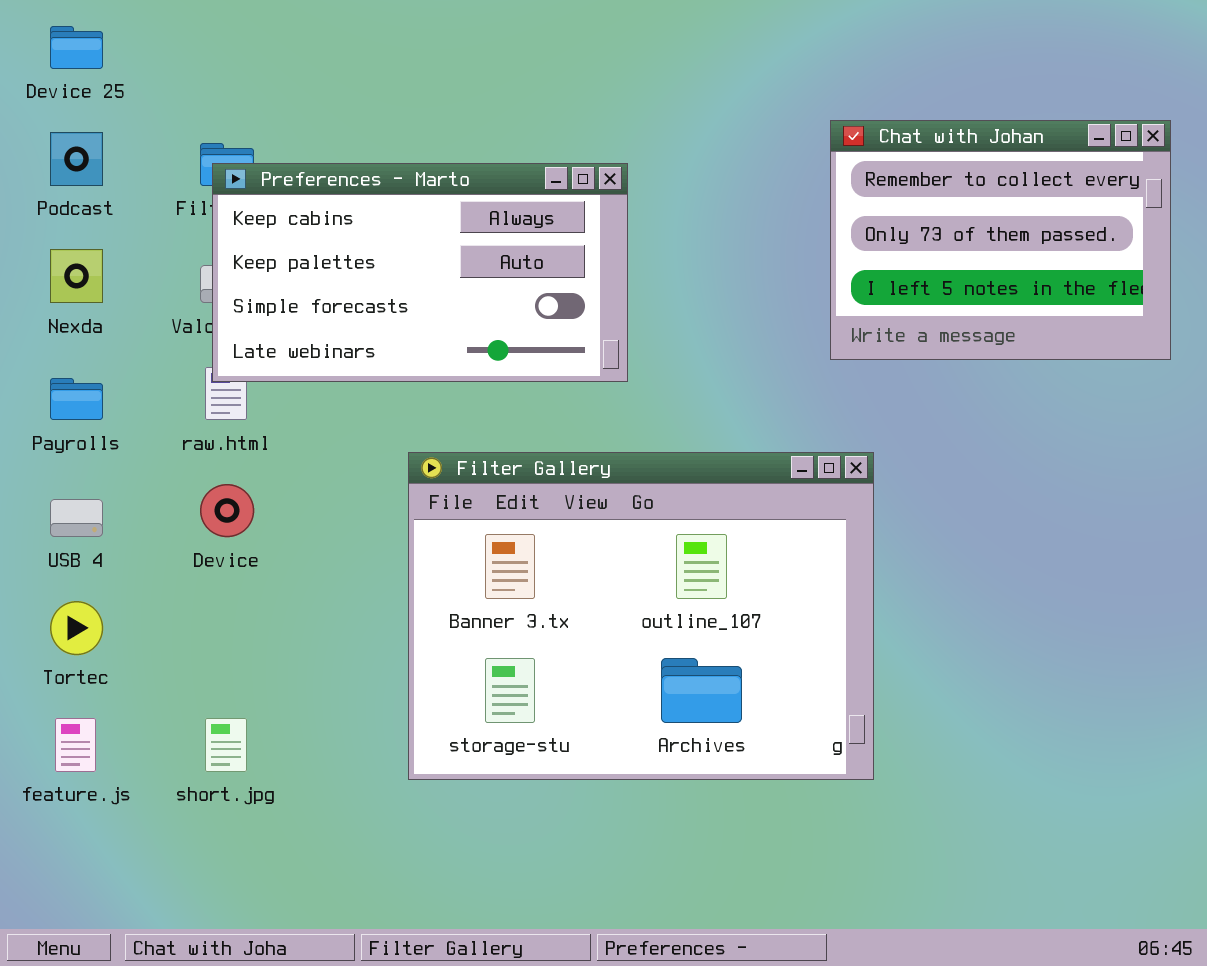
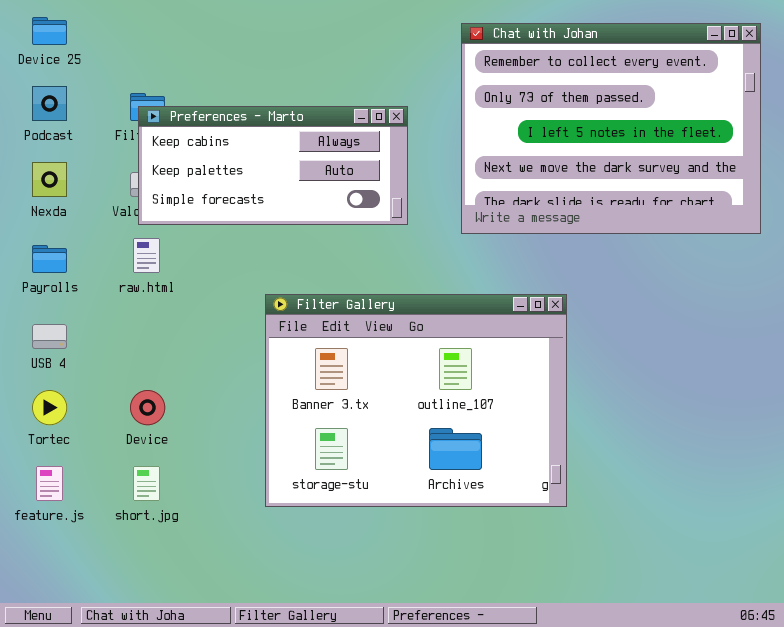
Chat with Johan: [830,120,1171,360] -> [461,23,761,234], resized
Preferences - Marto: [212,163,628,382] -> [138,106,408,225], resized
Device: [200,484,254,537] -> [130,390,165,425], moved

